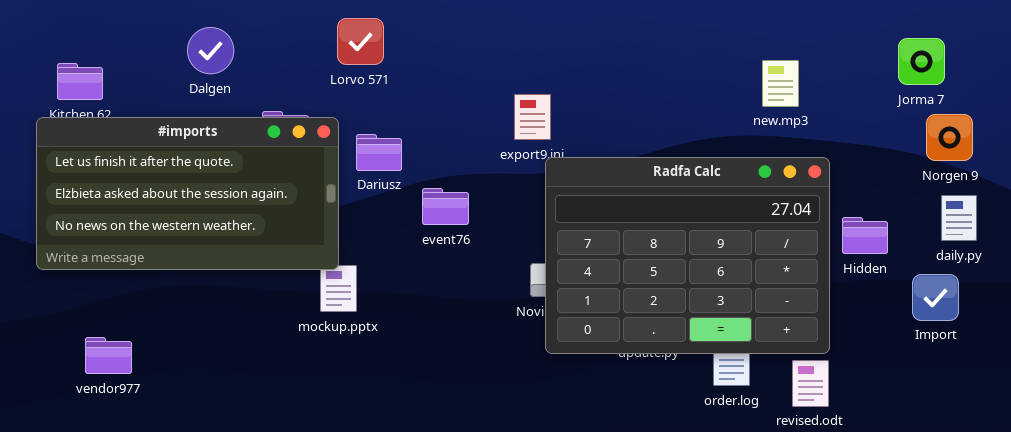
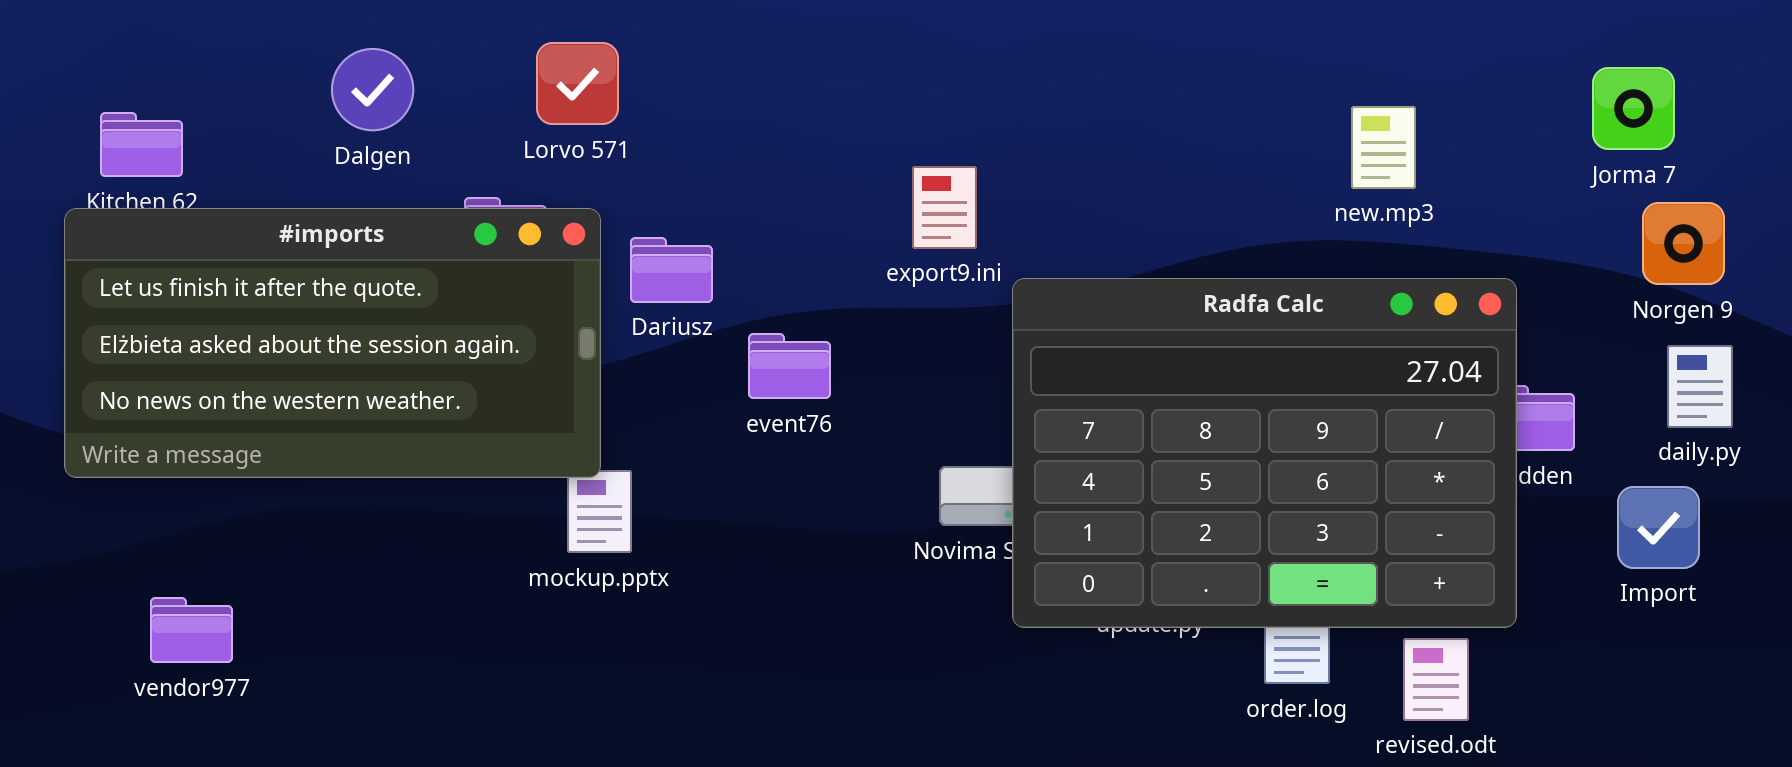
Lorvo 571: [337,18,384,65] -> [536,42,619,125], moved
Radfa Calc: [545,157,830,354] -> [1012,278,1517,628], moved

